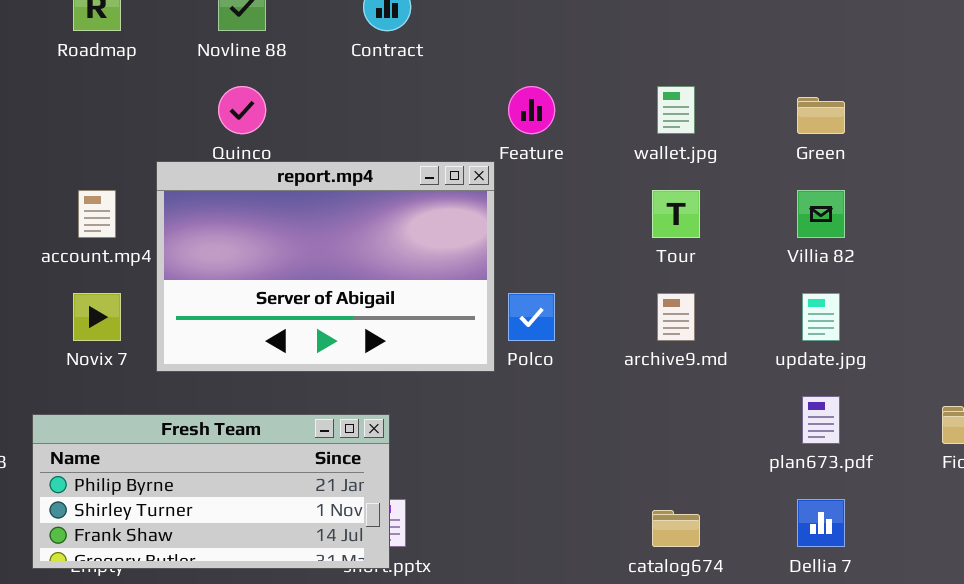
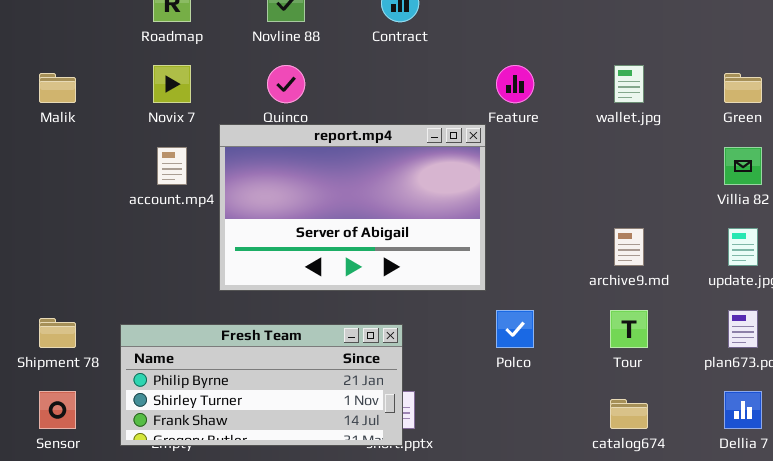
Tour: [652,190,700,238] -> [610,310,648,348], moved
Novix 7: [73,293,121,341] -> [153,65,191,103], moved
Polco: [508,293,555,341] -> [496,310,534,348], moved

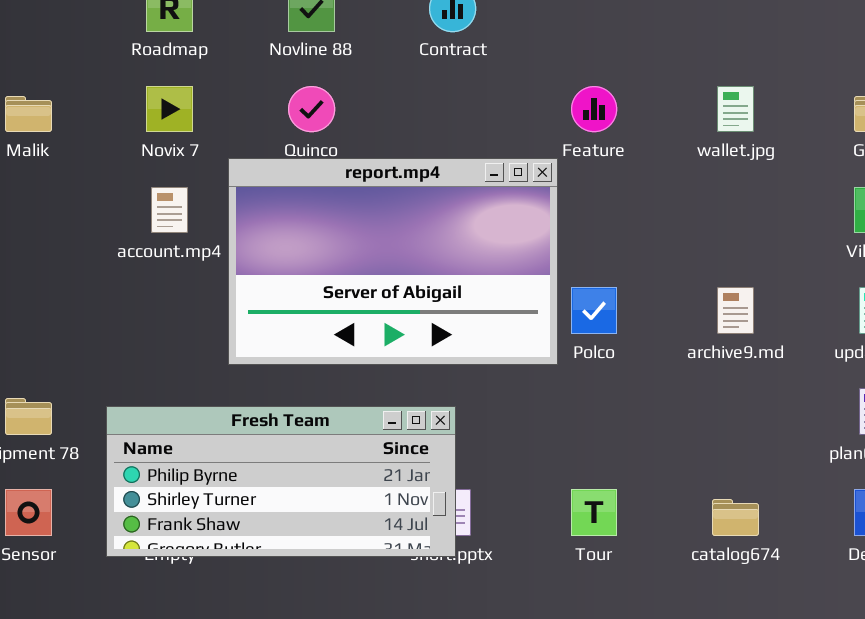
Polco: [496,310,534,348] -> [571,287,617,334], moved
Tour: [610,310,648,348] -> [571,489,617,536], moved

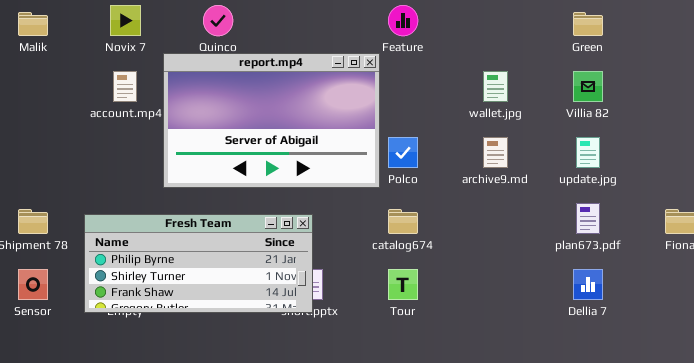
wallet.jpg: [717,86,754,132] -> [483,71,508,102], moved
catalog674: [712,499,759,536] -> [388,209,418,234], moved

